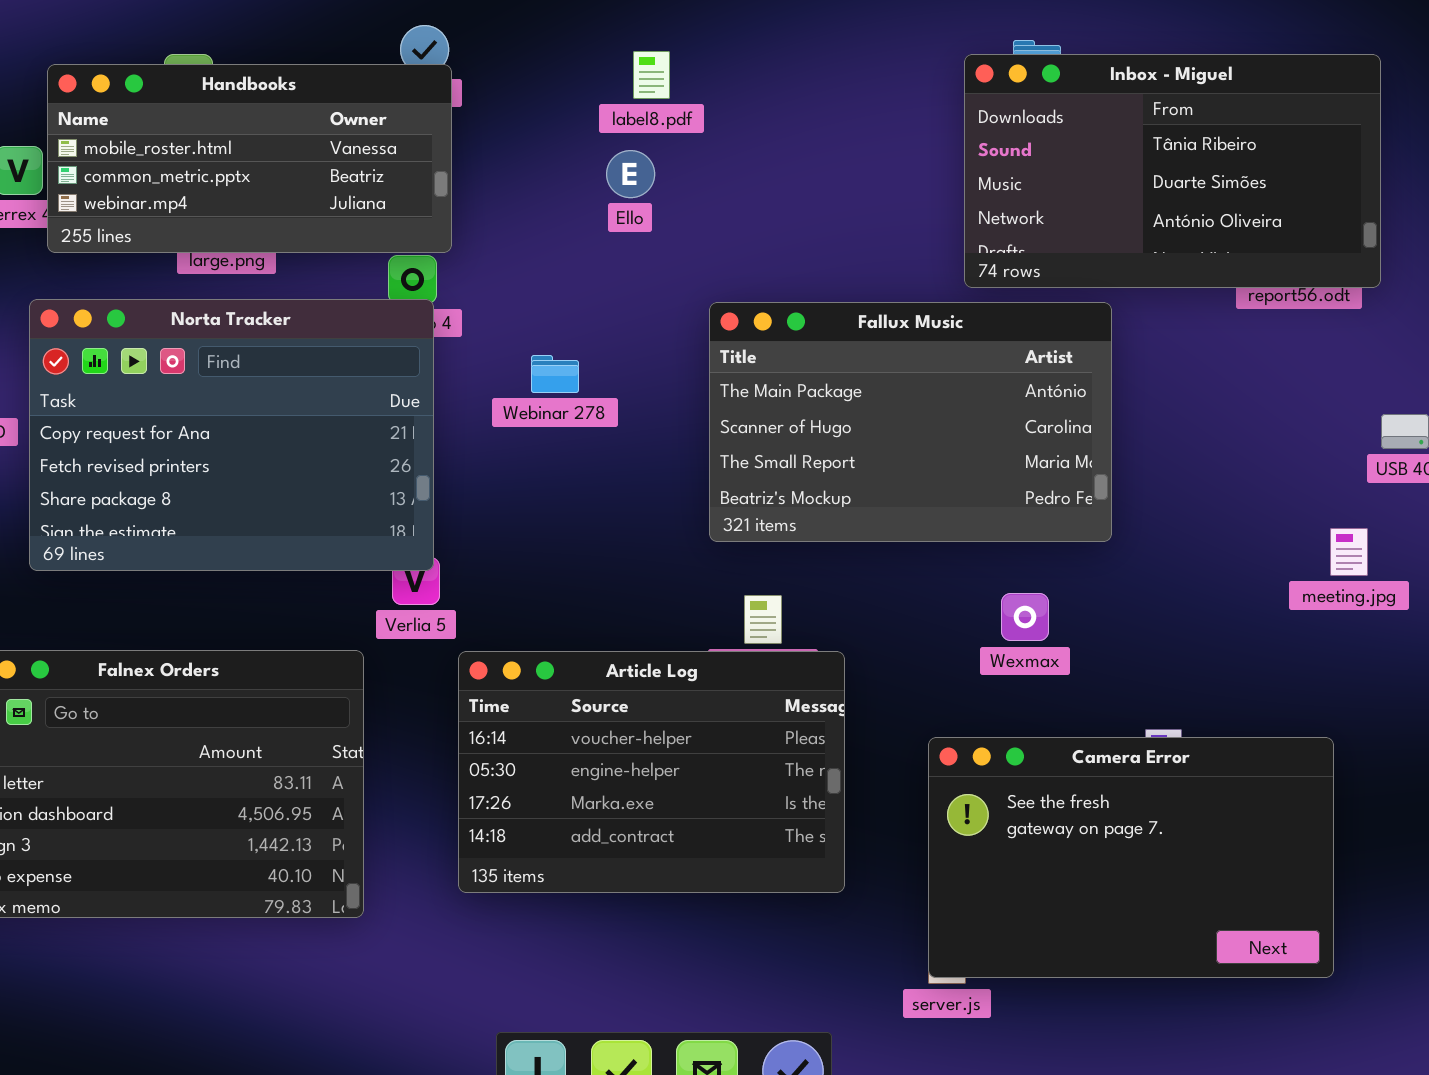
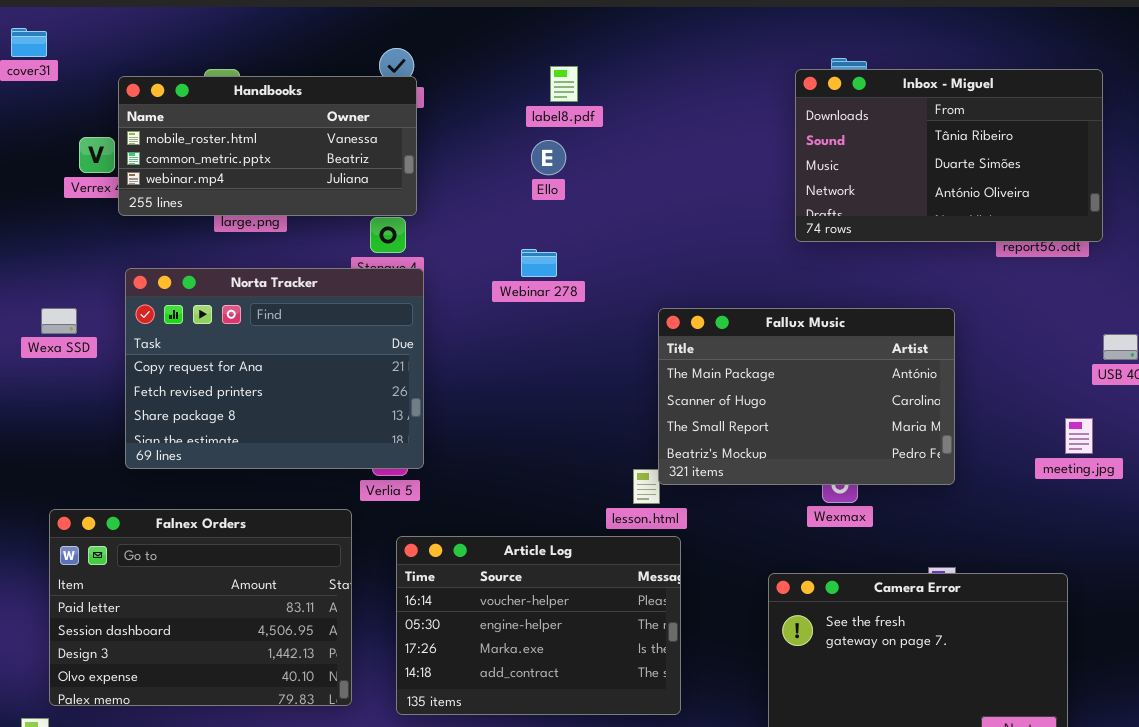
Norta Tracker: [29,299,434,571] -> [125,268,424,469], moved
Fallux Music: [709,302,1112,542] -> [658,308,955,485], moved
Webinar 278: [531,355,579,393] -> [521,249,557,277], moved
Article Log: [458,651,845,893] -> [396,536,681,715], moved

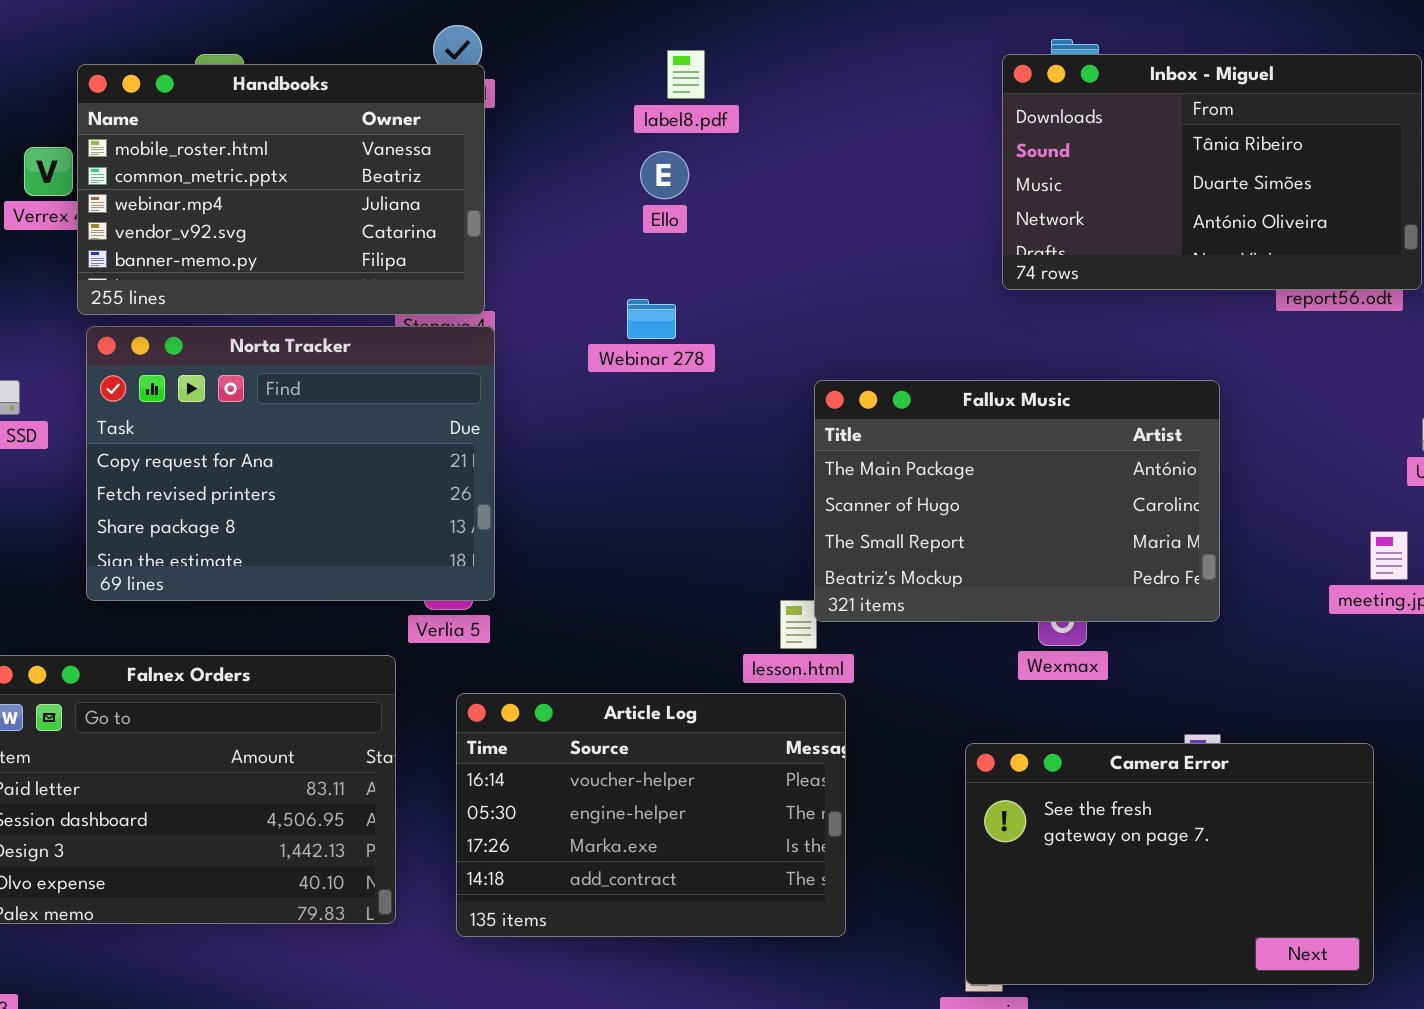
Handbooks: [118,76,417,216] -> [77,64,485,315], resized

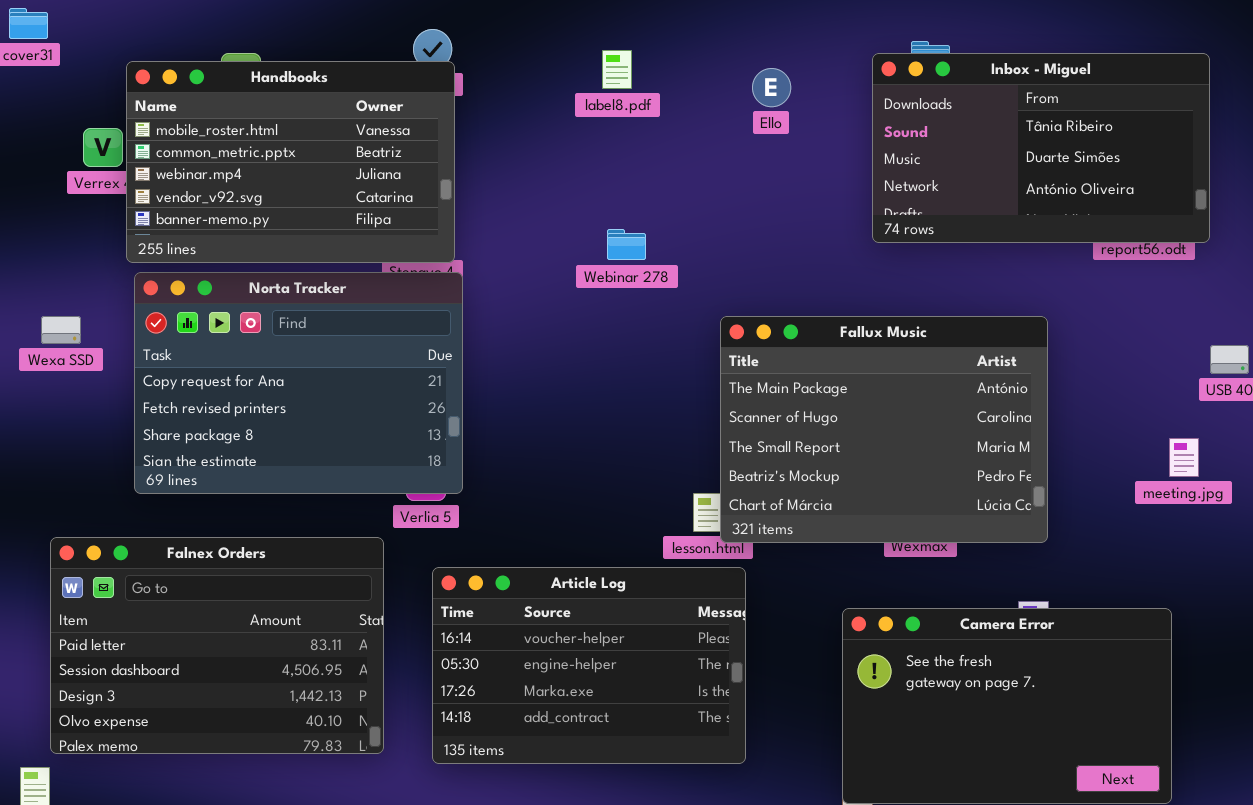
Ello: [640,151,689,199] -> [752,68,791,107], moved
Webinar 278: [627,299,676,339] -> [607,229,646,260], moved
Fallux Music: [814,380,1220,622] -> [720,316,1048,543], resized

